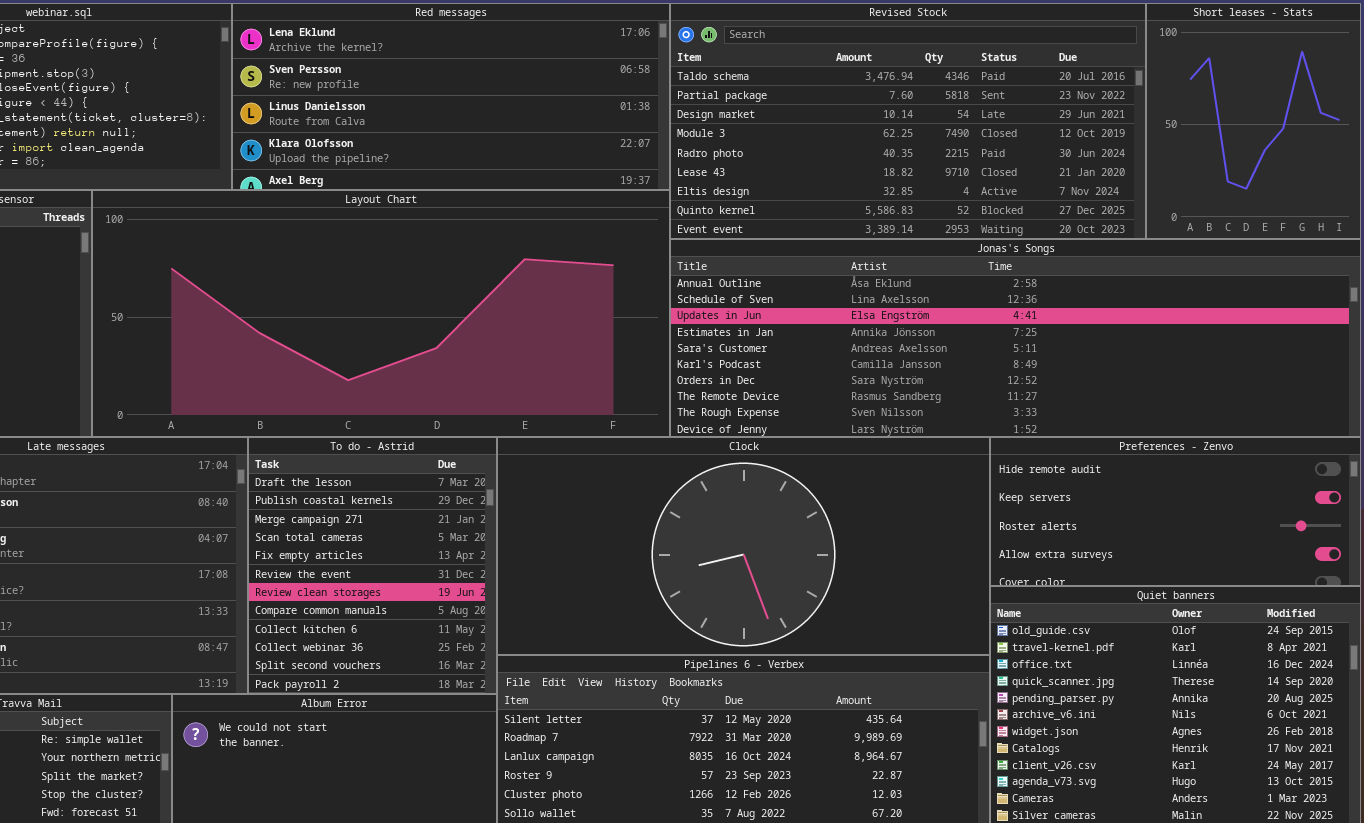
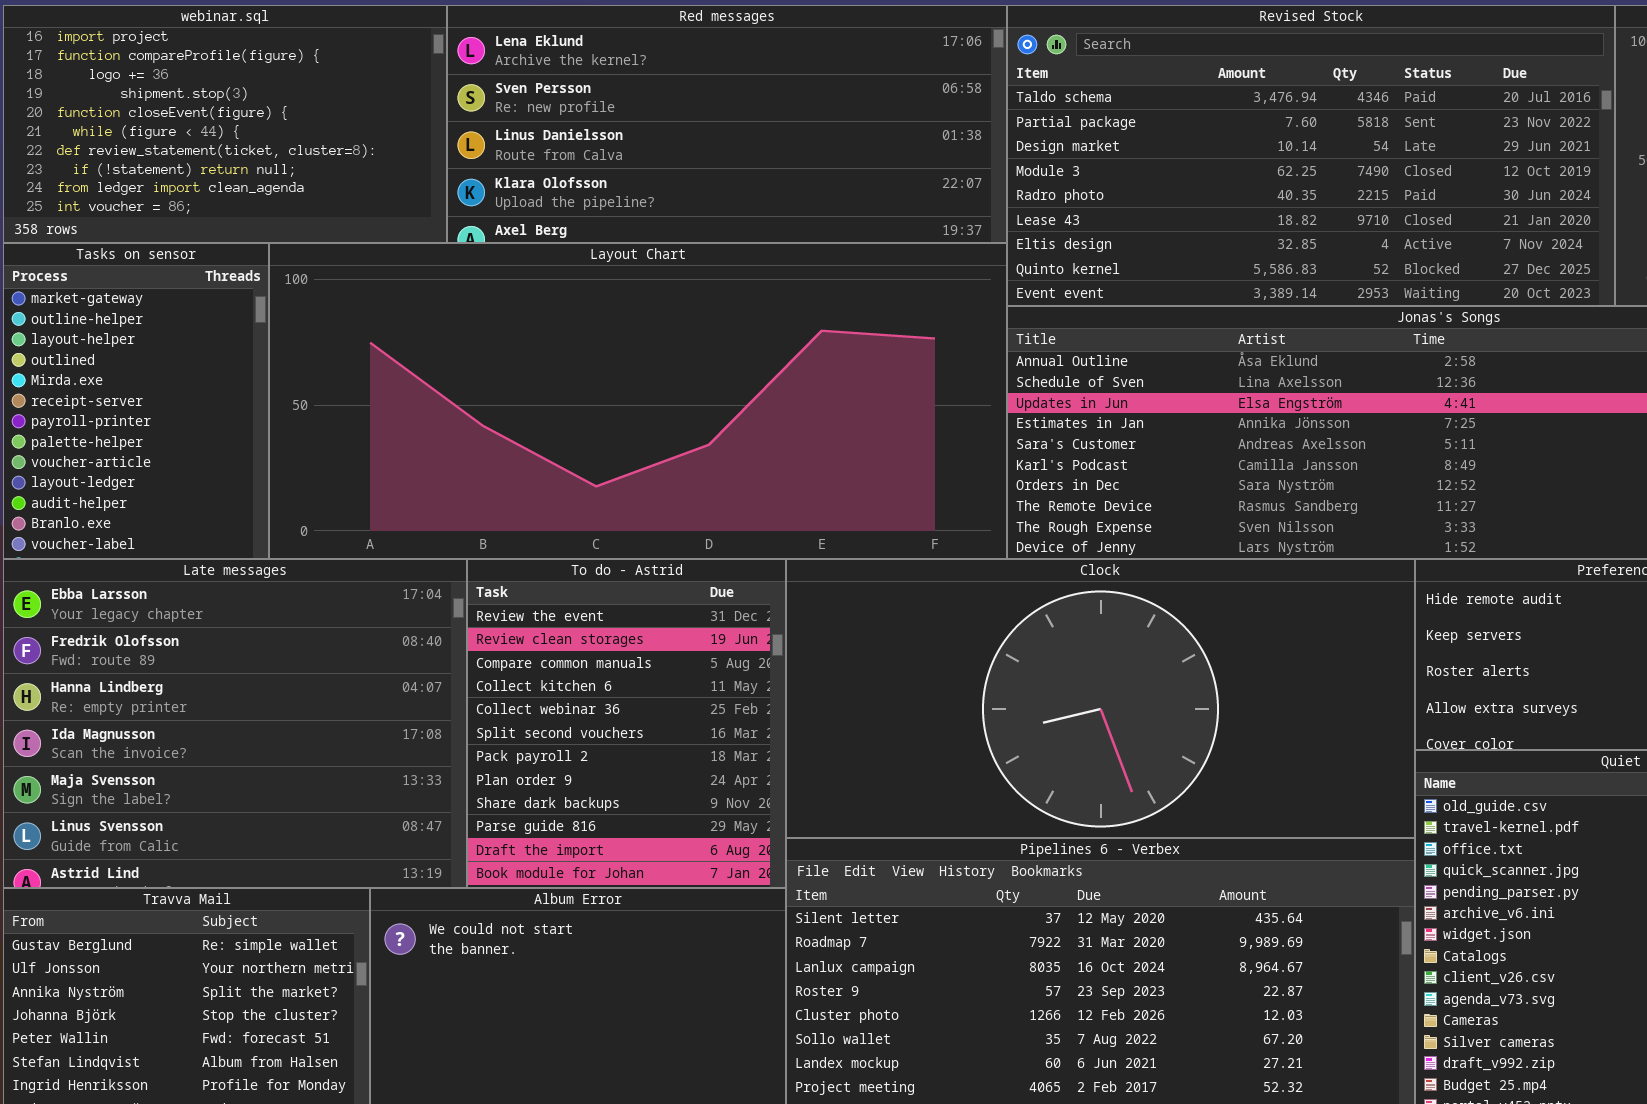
To do - Astrid: [248,437,497,694] -> [467,559,786,888], scrolled down 5 rows

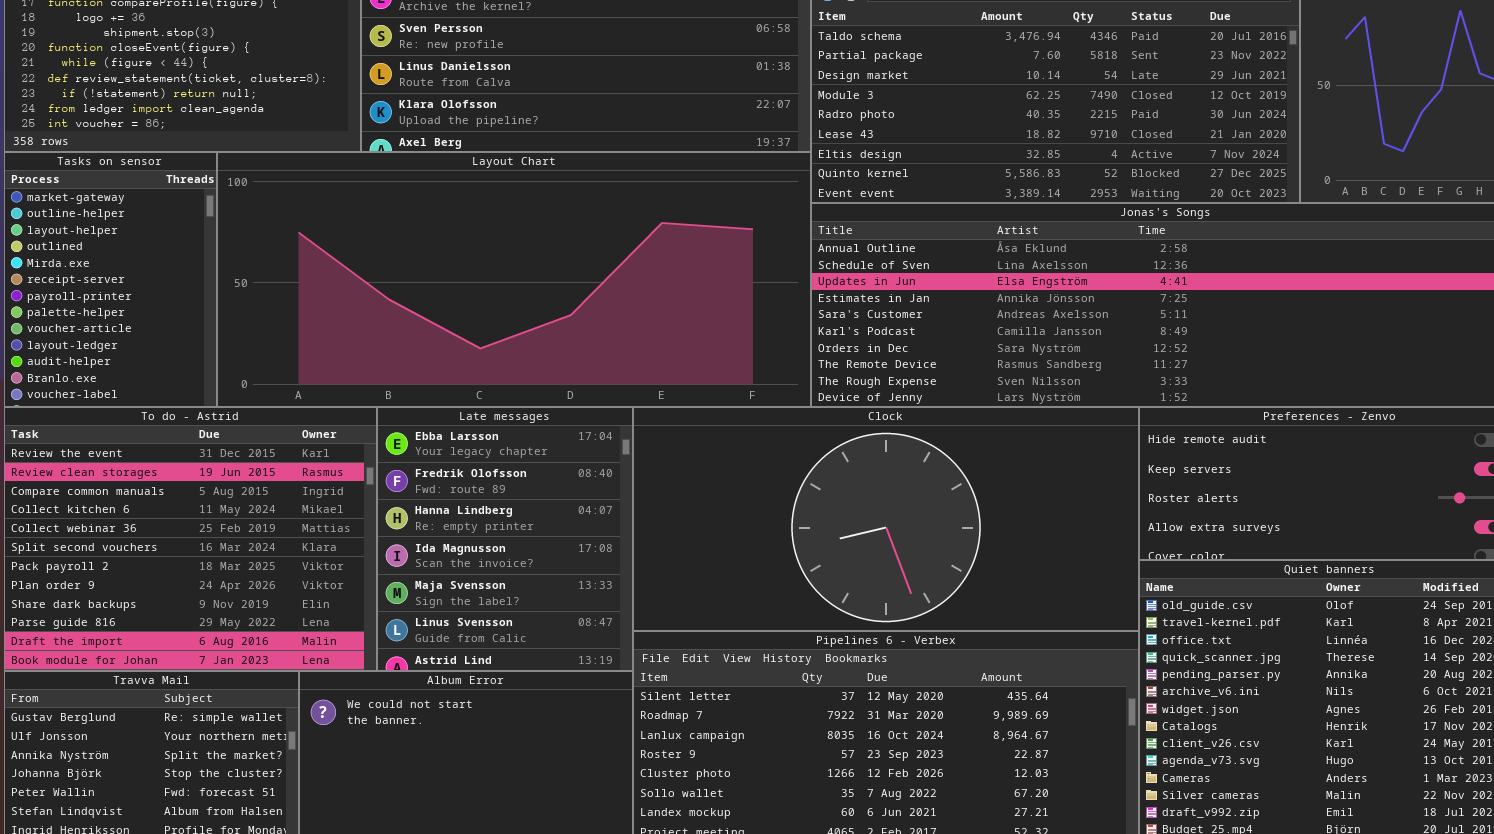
Late messages: [3,559,467,888] -> [377,407,633,671], moved, resized
To do - Astrid: [467,559,786,888] -> [4,407,377,671], moved, resized

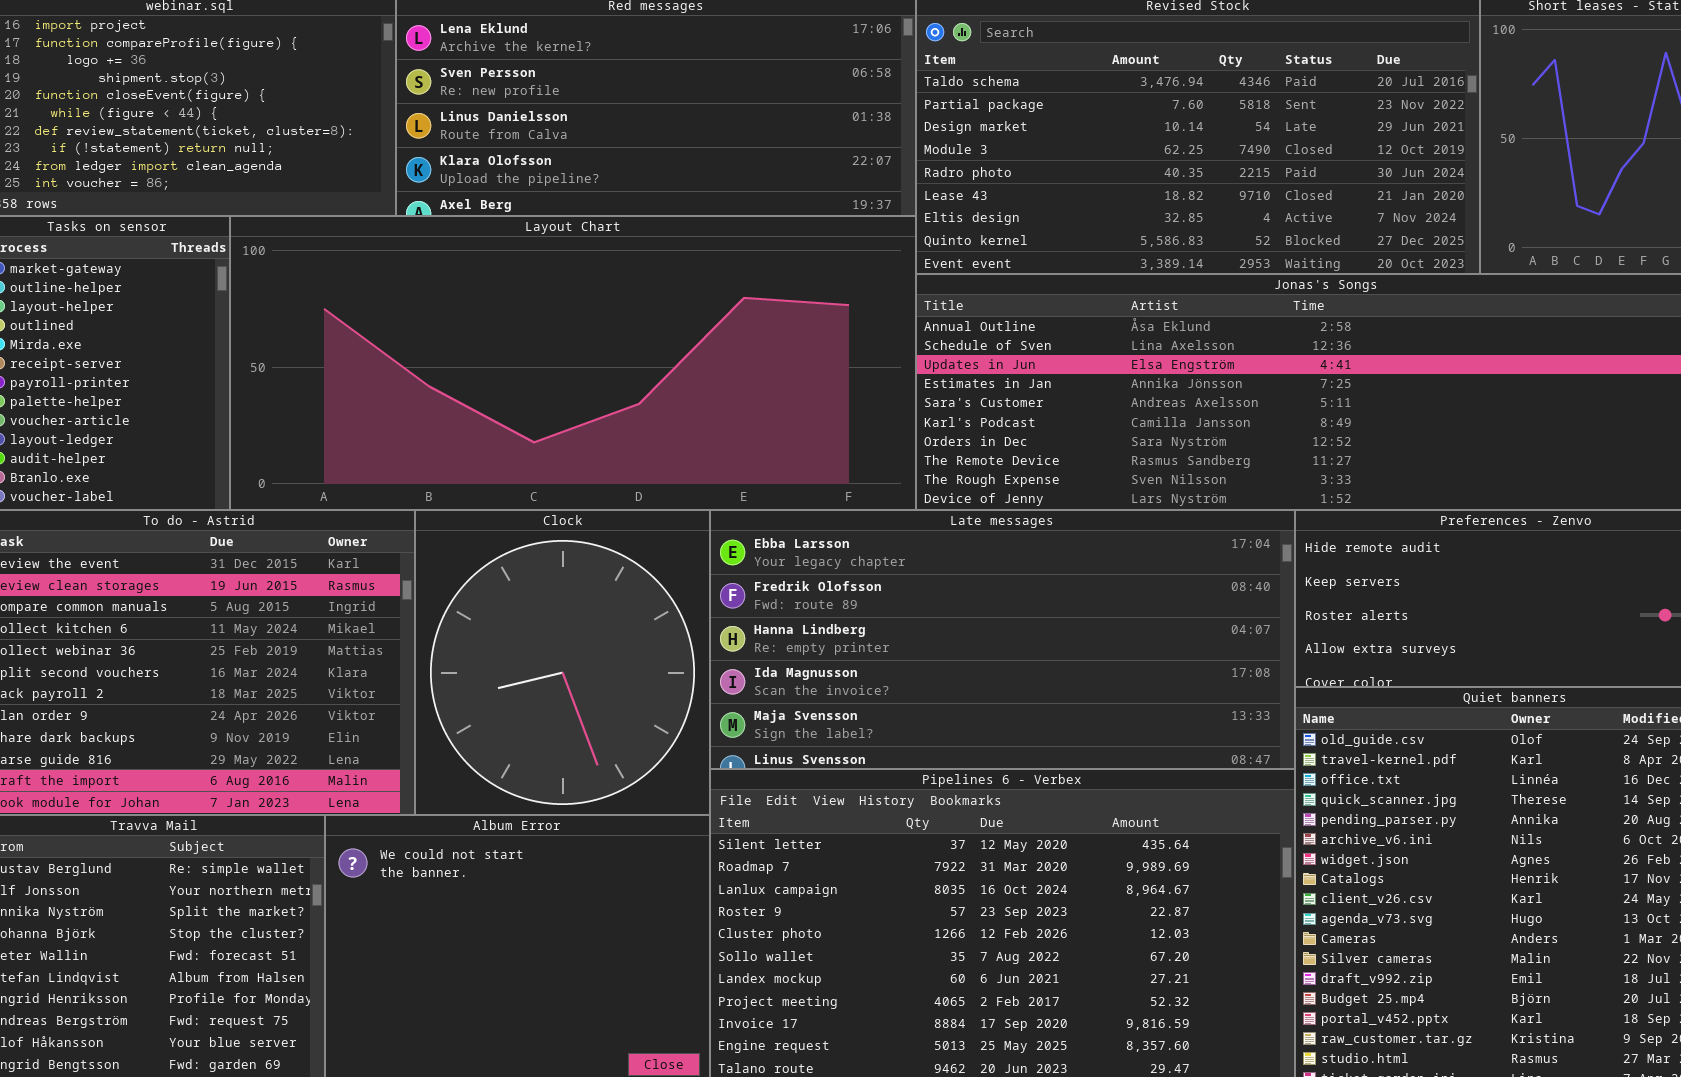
Late messages: [377,407,633,671] -> [710,510,1295,769], moved, resized
Clock: [633,407,1139,631] -> [415,510,710,815], moved, resized

